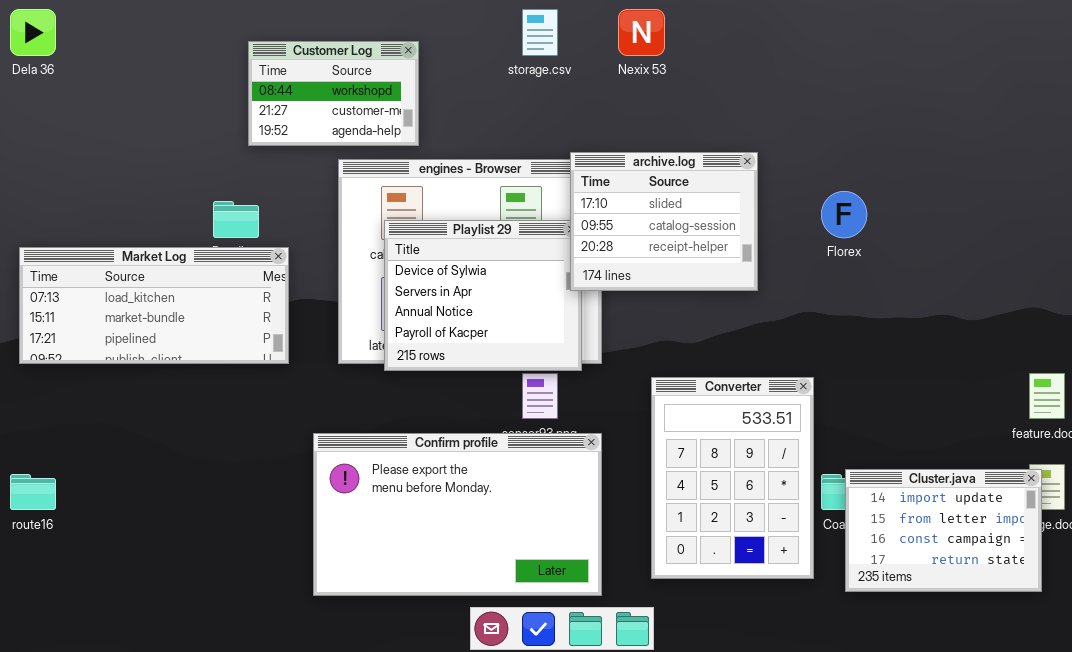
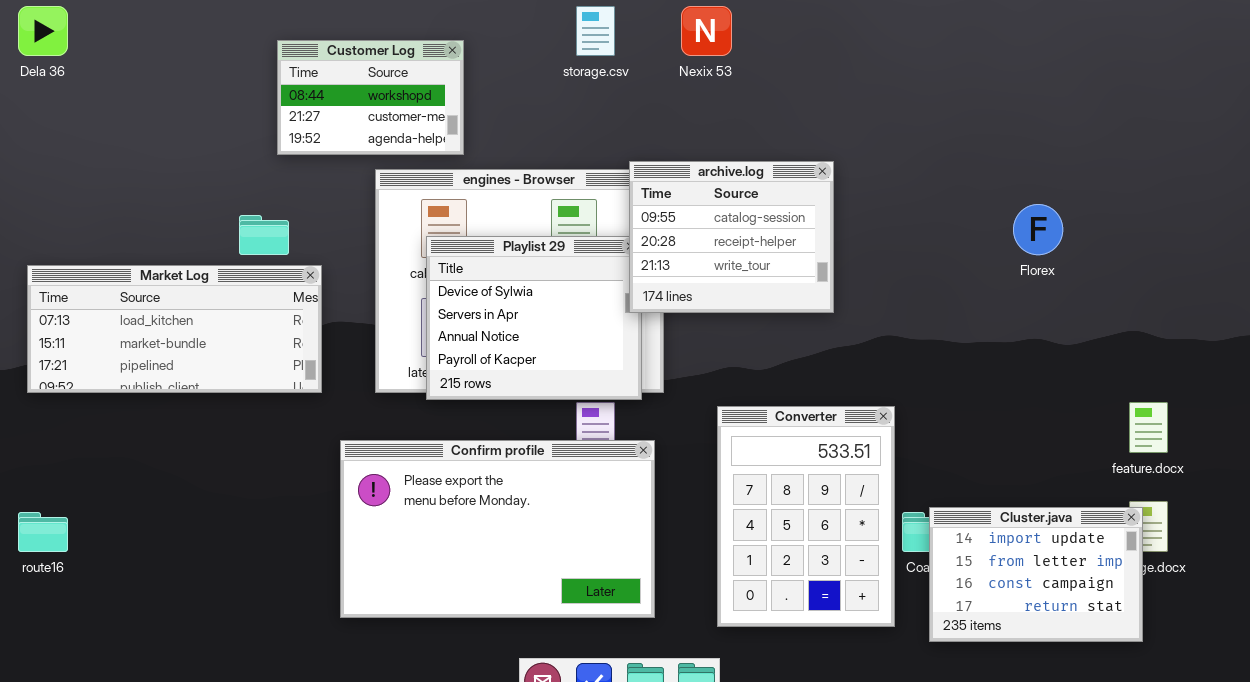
archive.log: [570,152,758,291] -> [629,161,834,313], scrolled down 1 row
Florex: [821,191,867,238] -> [1013,204,1063,255], moved
Confirm profile: [313,433,602,596] -> [340,440,655,618], moved

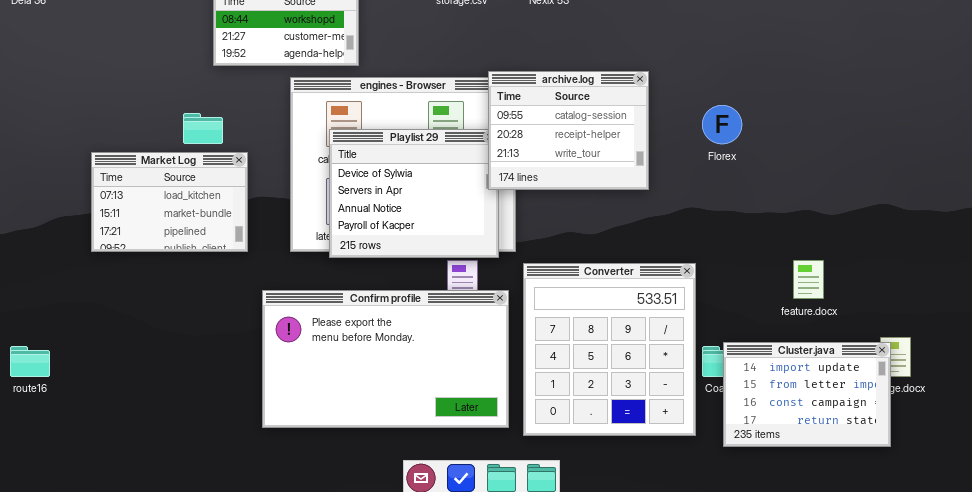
Florex: [1013,204,1063,255] -> [702,105,742,144], moved
Market Log: [27,265,322,393] -> [91,152,248,252], resized
feature.docx: [1129,402,1168,453] -> [793,260,824,299], moved
Converter: [717,406,895,627] -> [523,263,696,436], resized

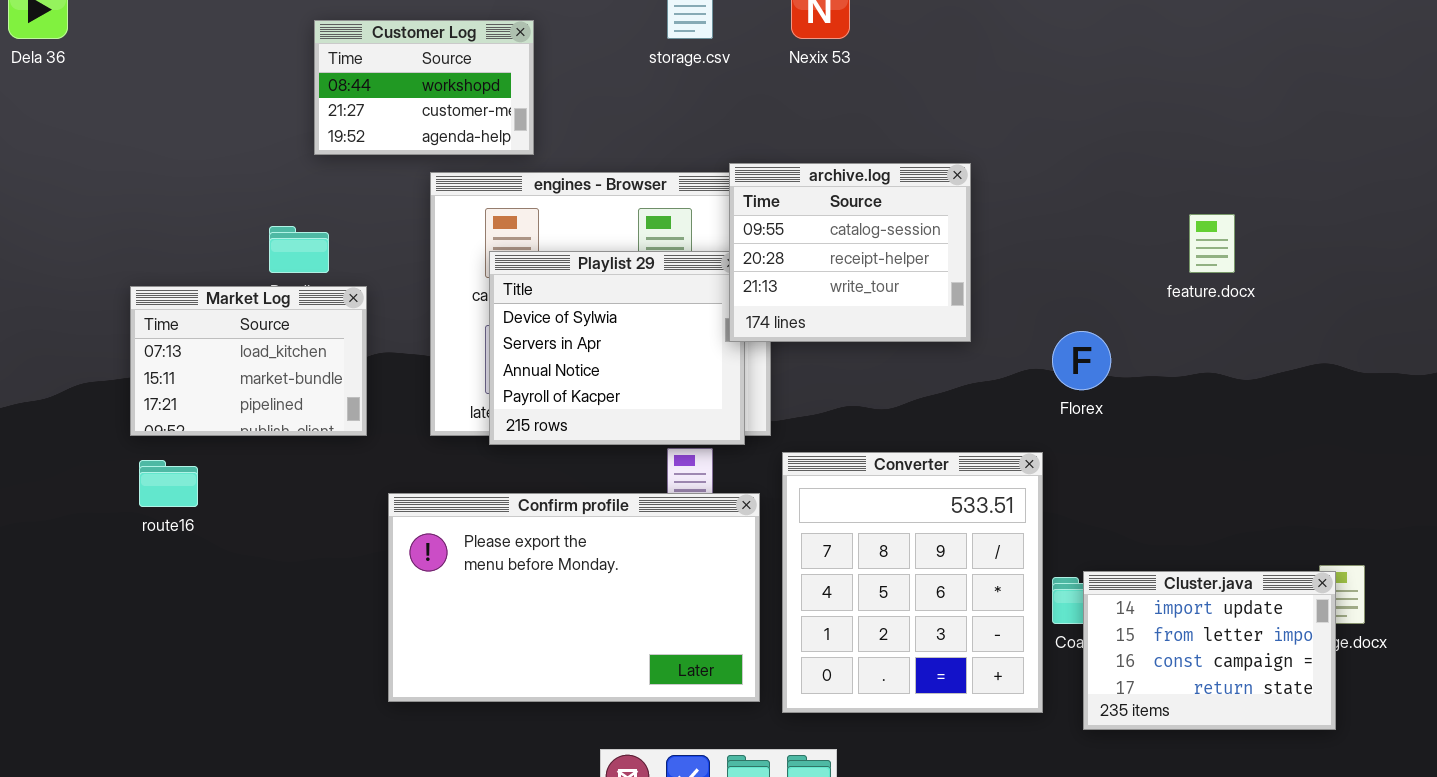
Florex: [702,105,742,144] -> [1052,331,1111,390], moved
feature.docx: [793,260,824,299] -> [1189,214,1235,273], moved
route16: [10,346,50,377] -> [139,460,198,507], moved

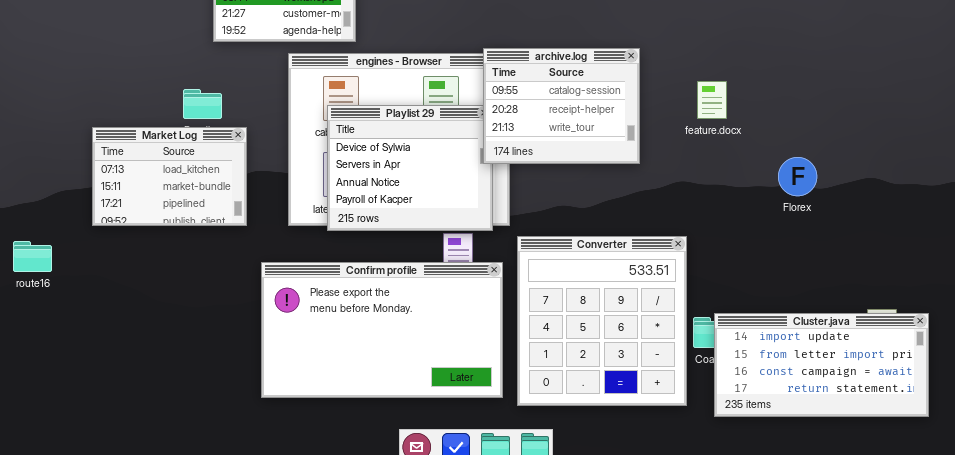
feature.docx: [1189,214,1235,273] -> [697,81,727,119], moved
Florex: [1052,331,1111,390] -> [778,157,817,196], moved
route16: [139,460,198,507] -> [13,241,52,272], moved
Cluster.java: [1083,571,1336,730] -> [714,313,929,417], resized

